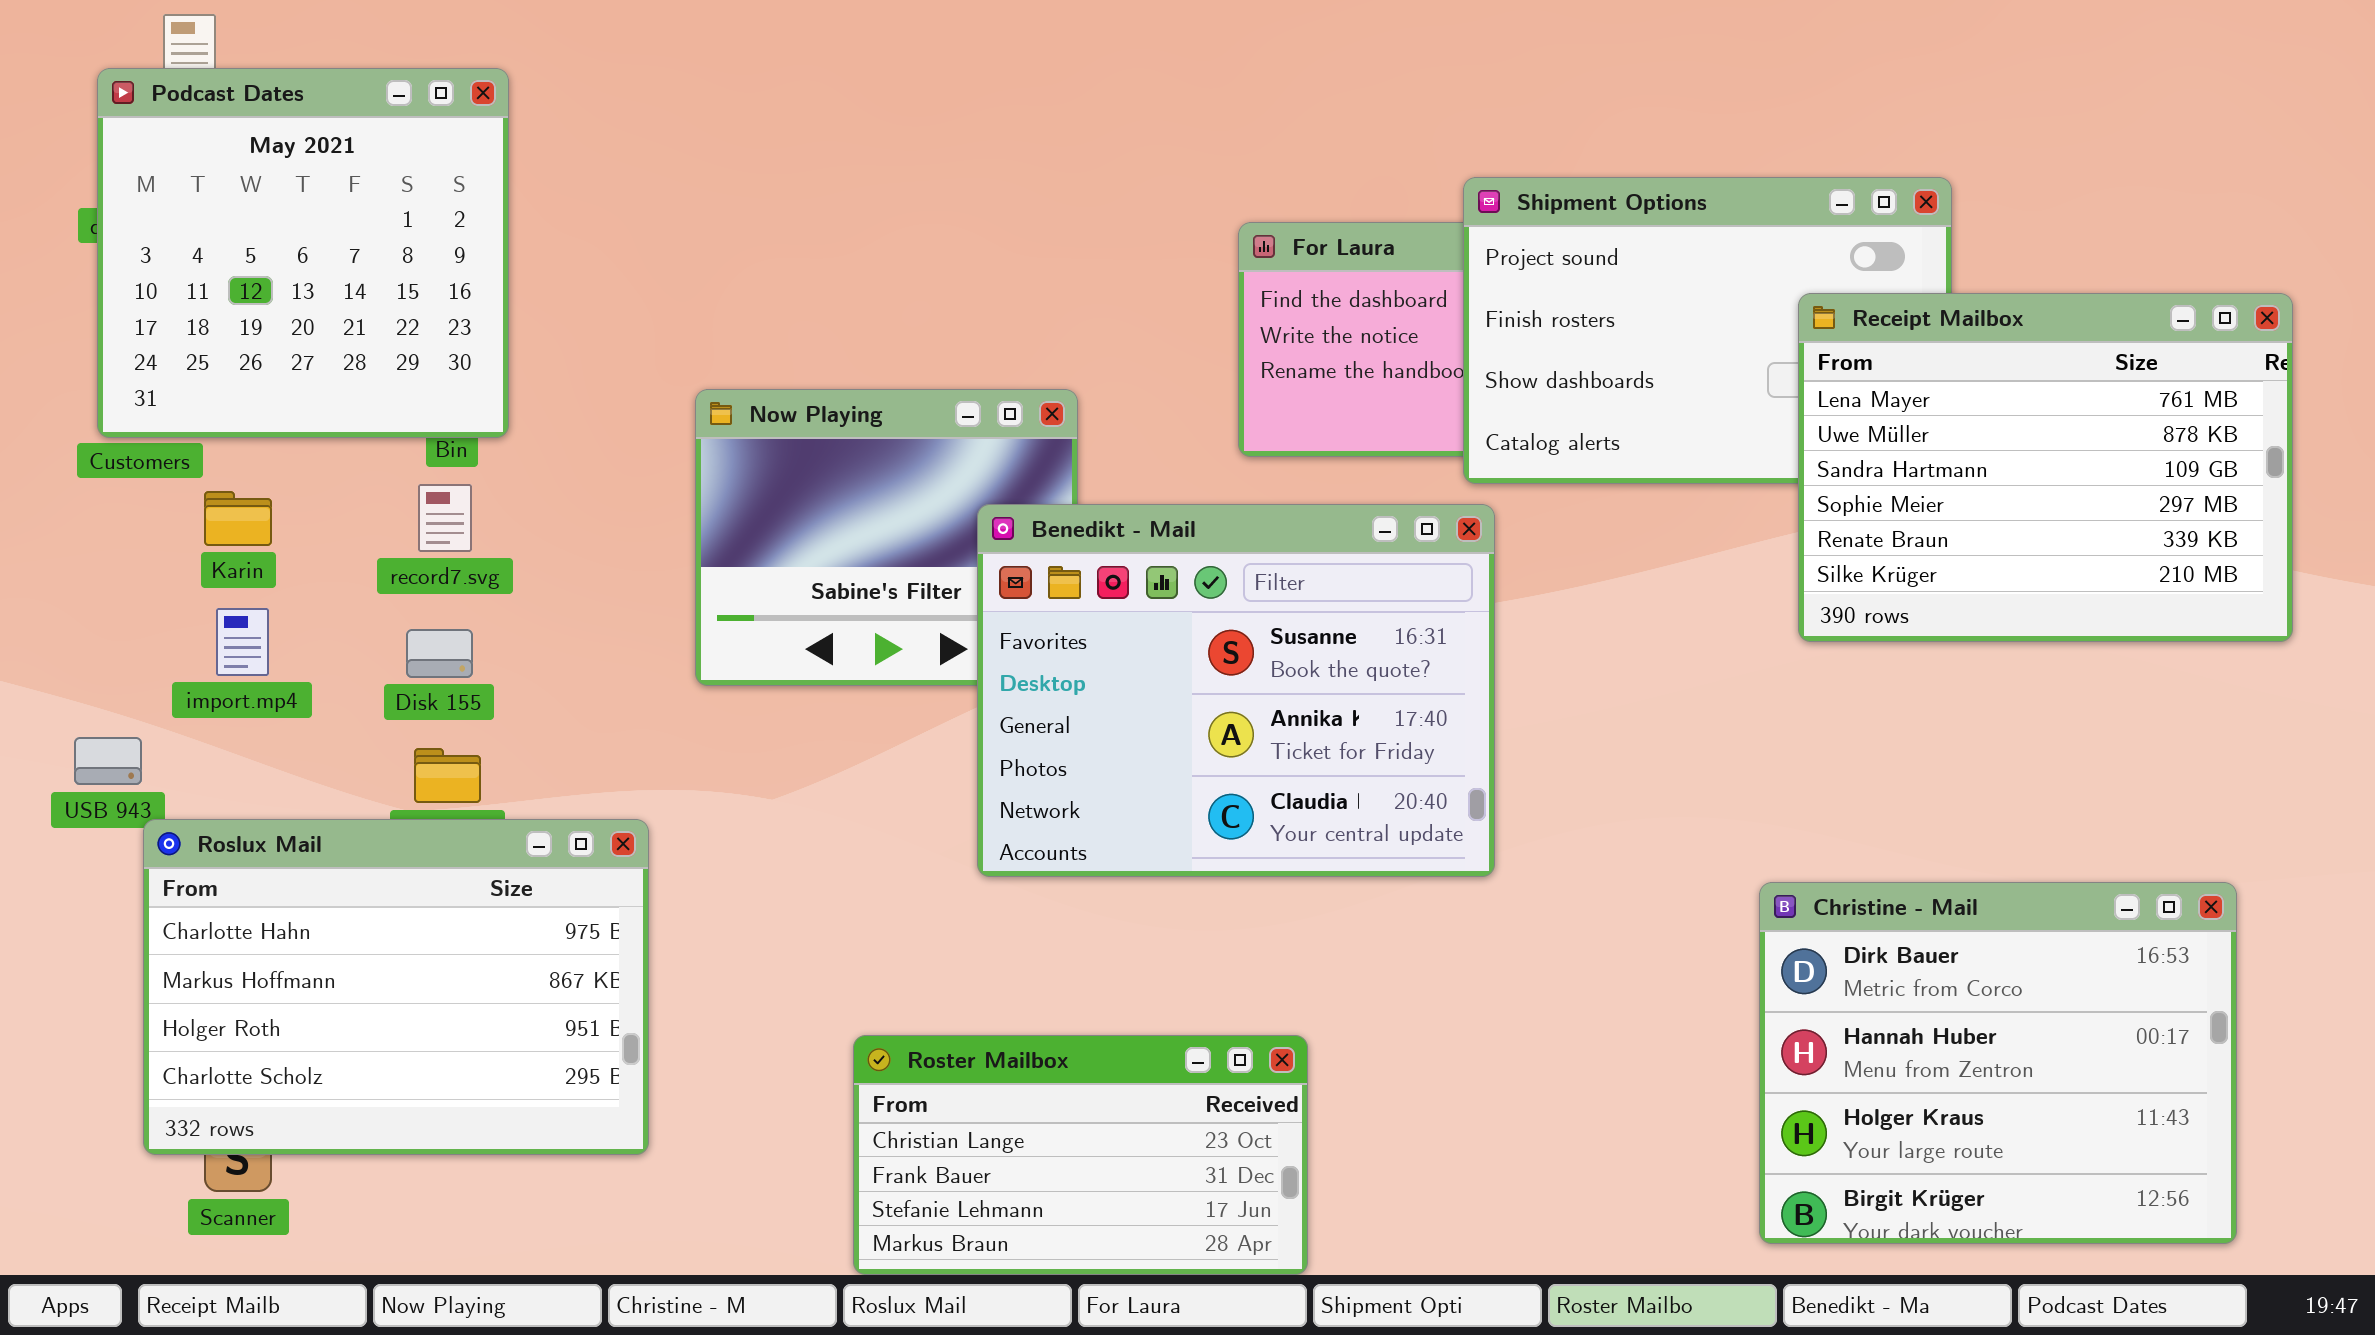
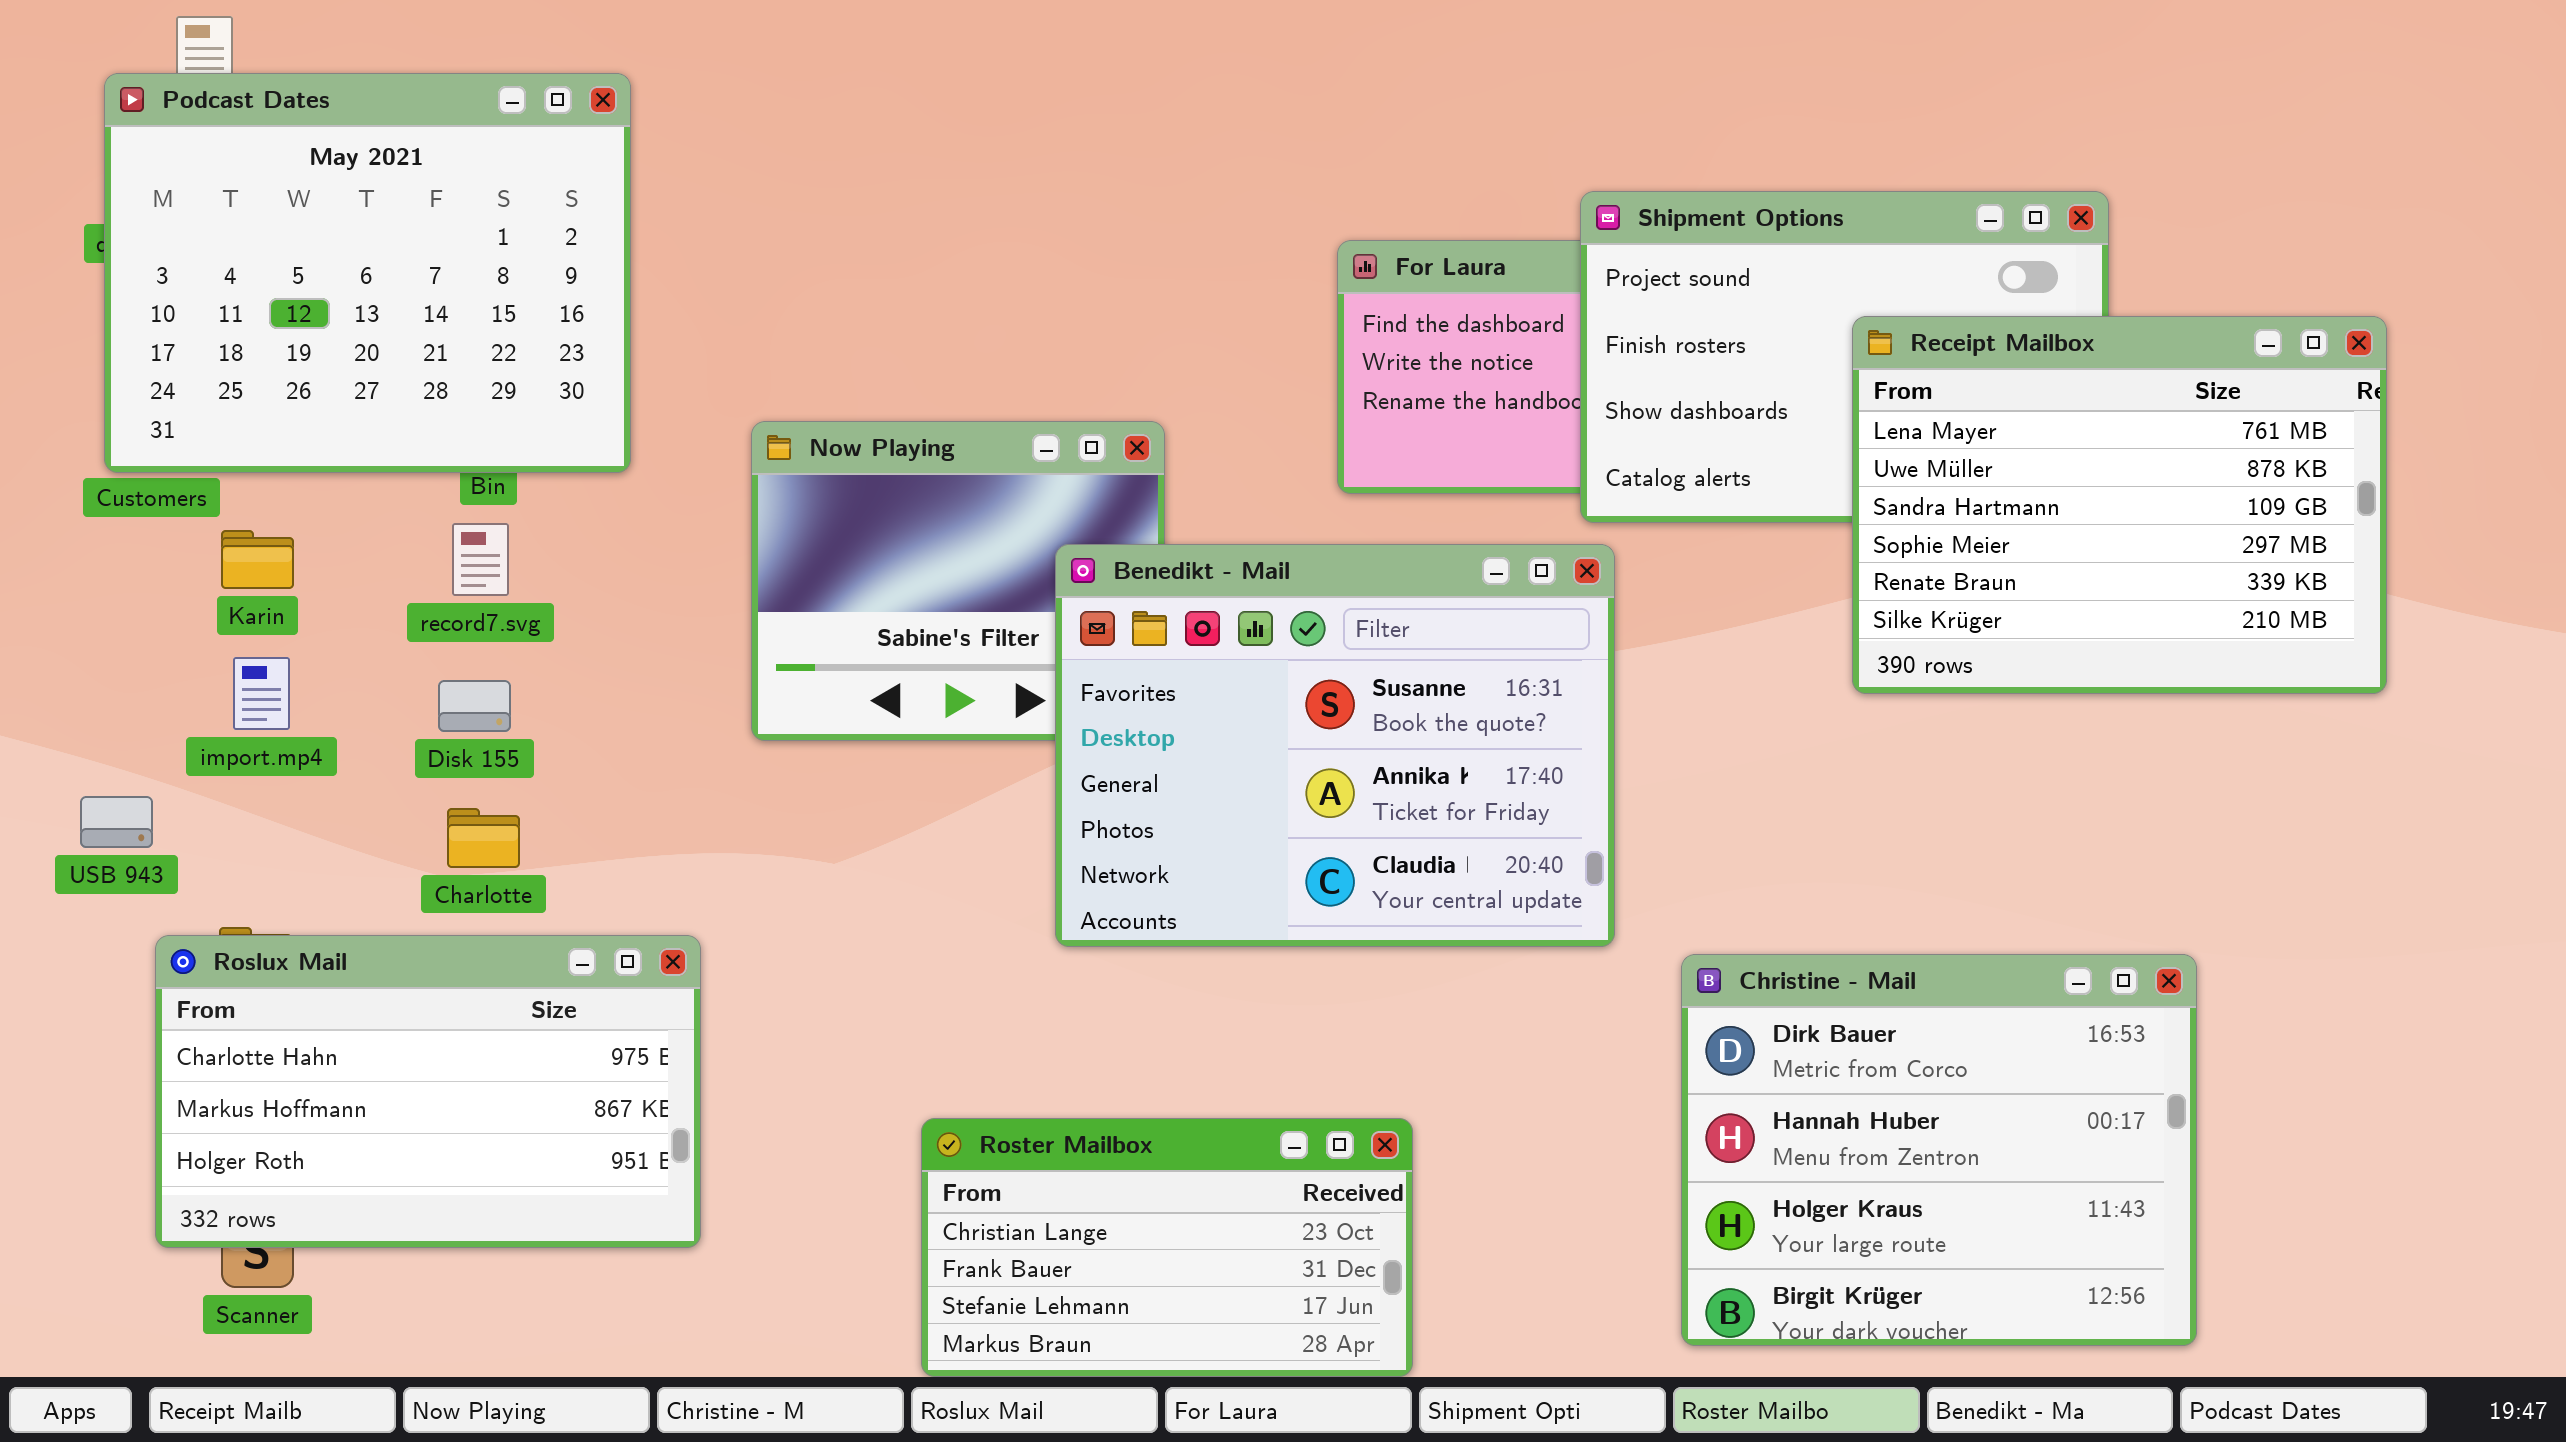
Podcast Dates: [97,68,509,438] -> [104,73,631,473], resized
Receipt Mailbox: [1798,293,2293,642] -> [1852,316,2387,694], moved
Roslux Mail: [143,819,649,1155] -> [155,935,701,1248], resized
Christine - Mail: [1759,882,2237,1244] -> [1681,954,2197,1346], moved

